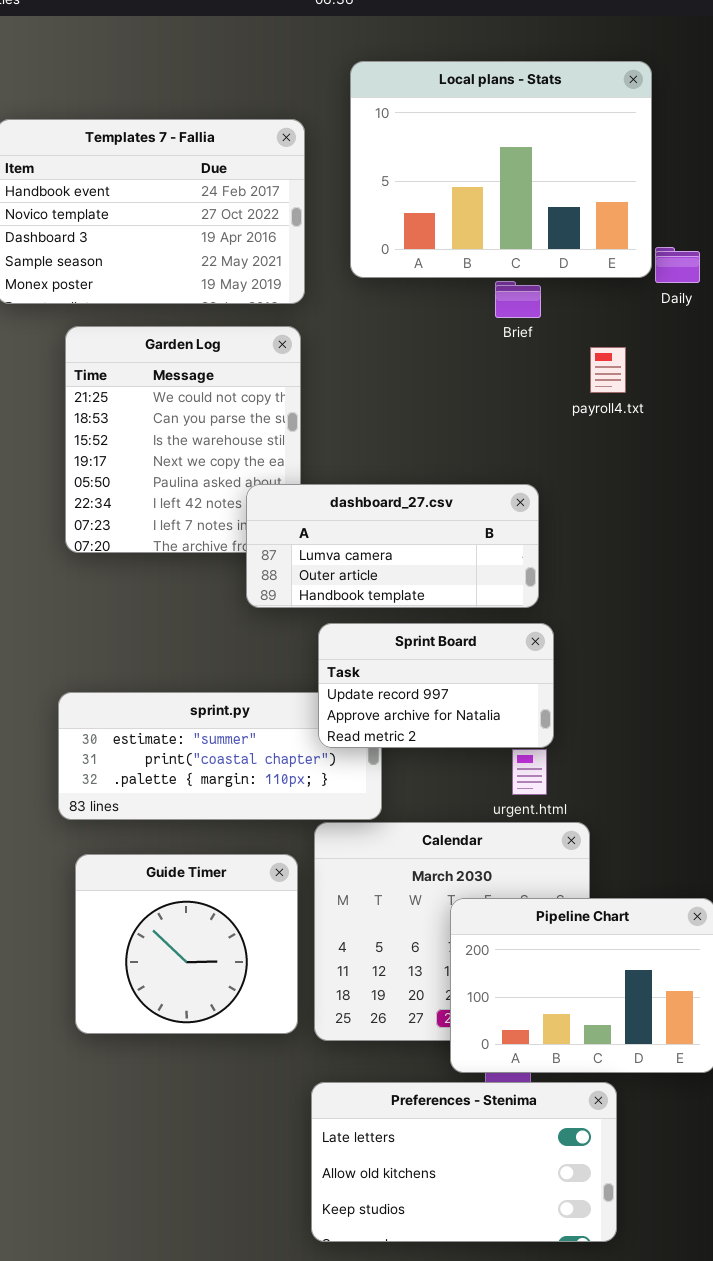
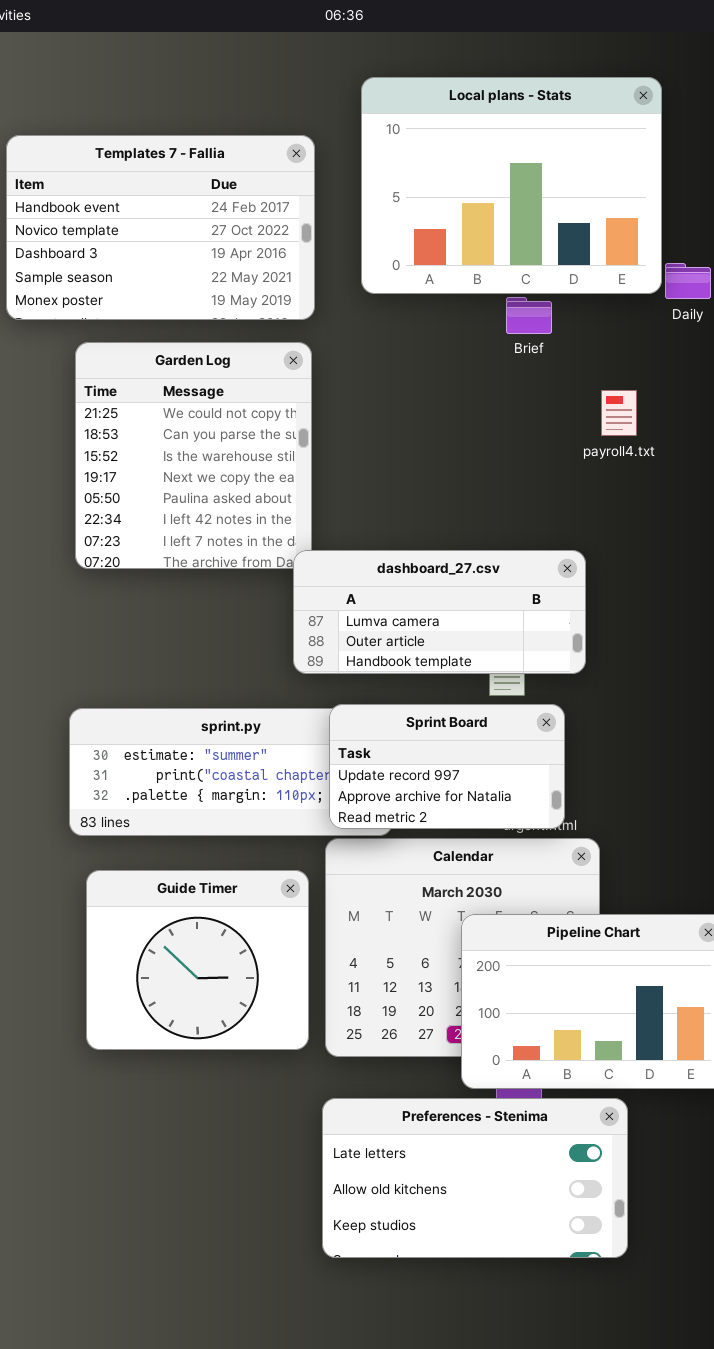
payroll4.txt: [590,347,626,393] -> [601,390,637,436], moved
dashboard_27.csv: [246,484,539,608] -> [293,550,586,674], moved
Sprint Board: [318,623,554,748] -> [329,704,565,829], moved

